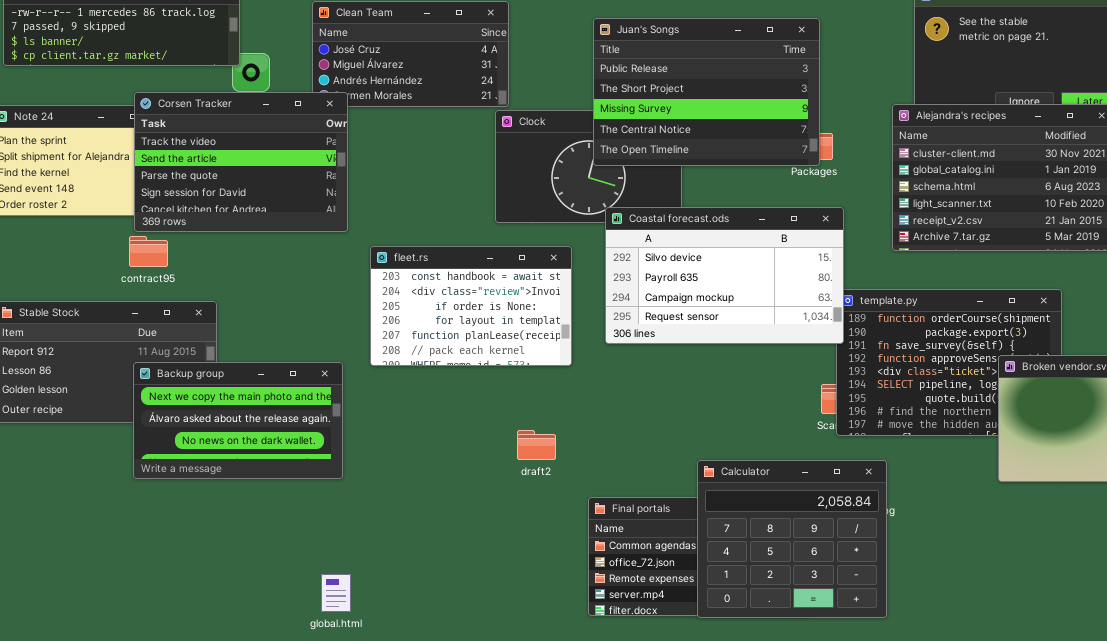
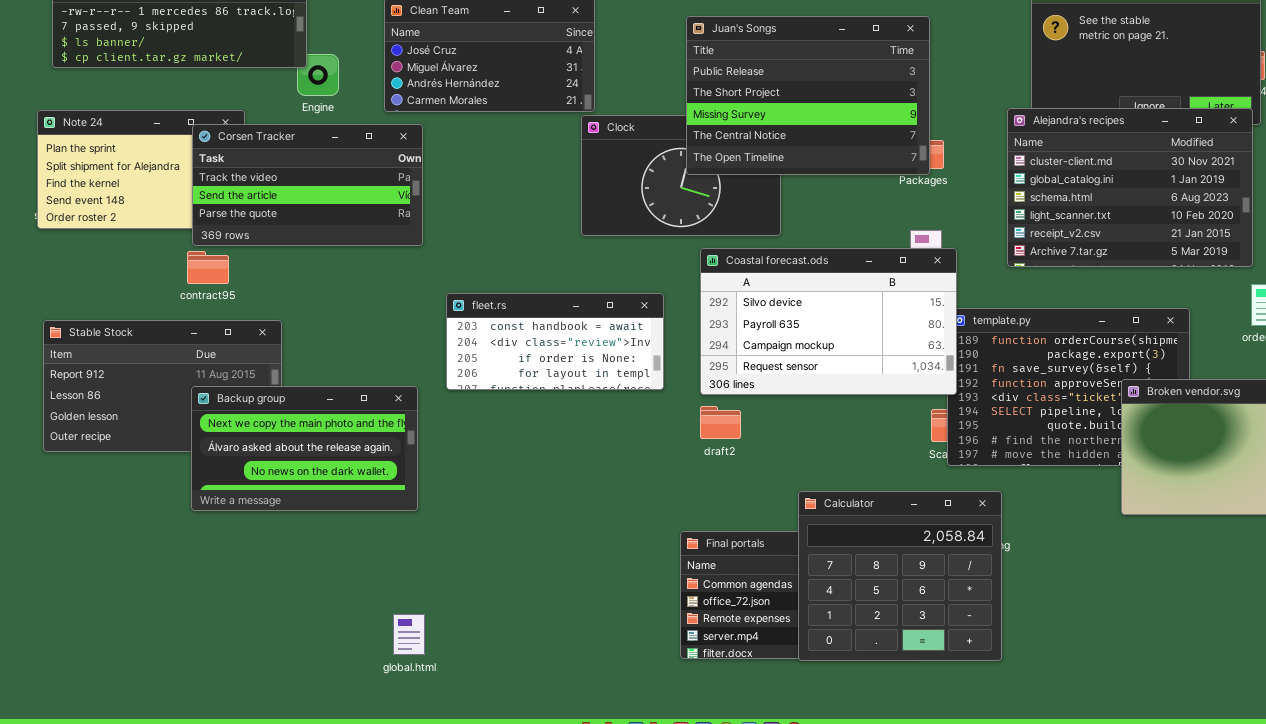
Corsen Tracker: [134,92,348,232] -> [192,124,423,246], resized
Coastal forecast.ods: [605,207,844,344] -> [700,248,957,395], moved
fleet.rs: [370,246,572,366] -> [446,293,664,390], resized
draft2: [517,430,556,460] -> [700,406,741,439], moved

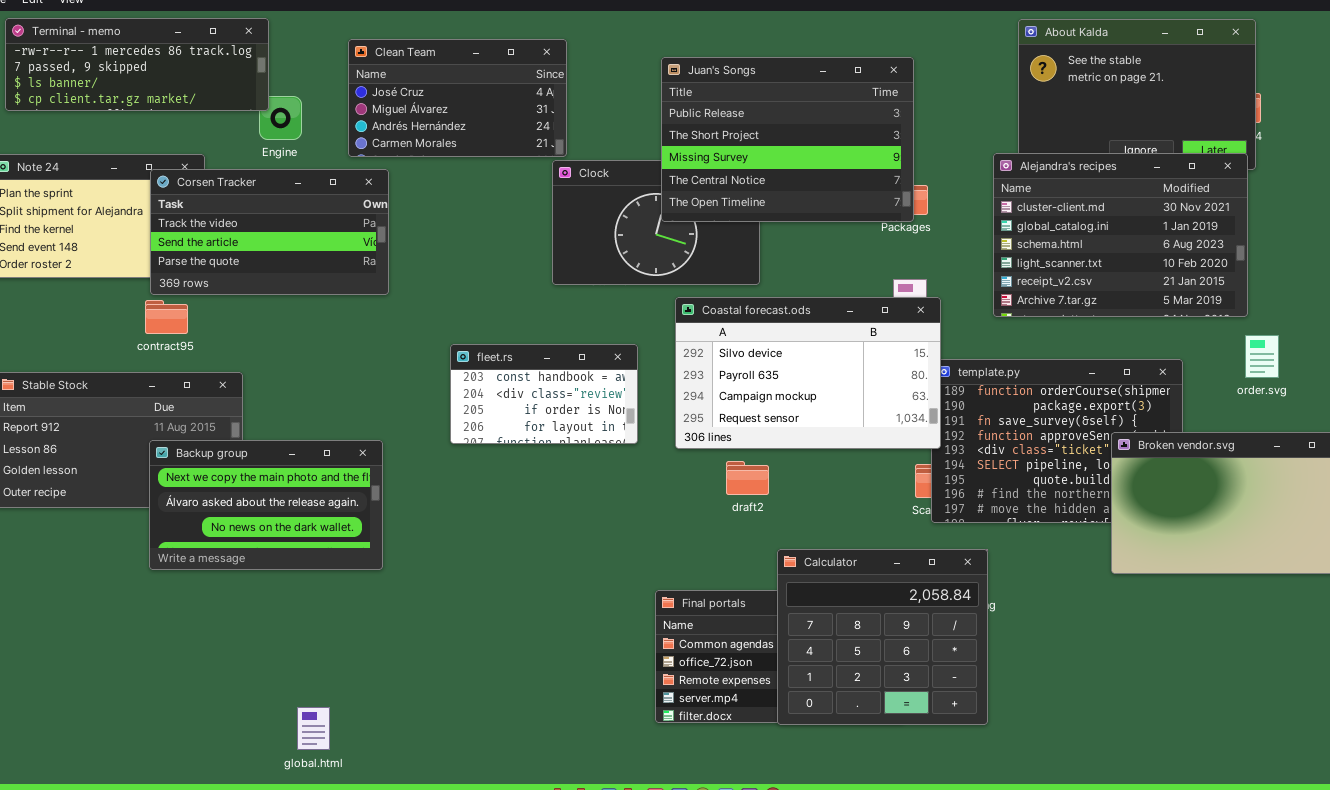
fleet.rs: [446,293,664,390] -> [450,344,638,444], resized
draft2: [700,406,741,439] -> [726,461,769,495], moved
global.html: [393,614,425,655] -> [297,707,330,750], moved

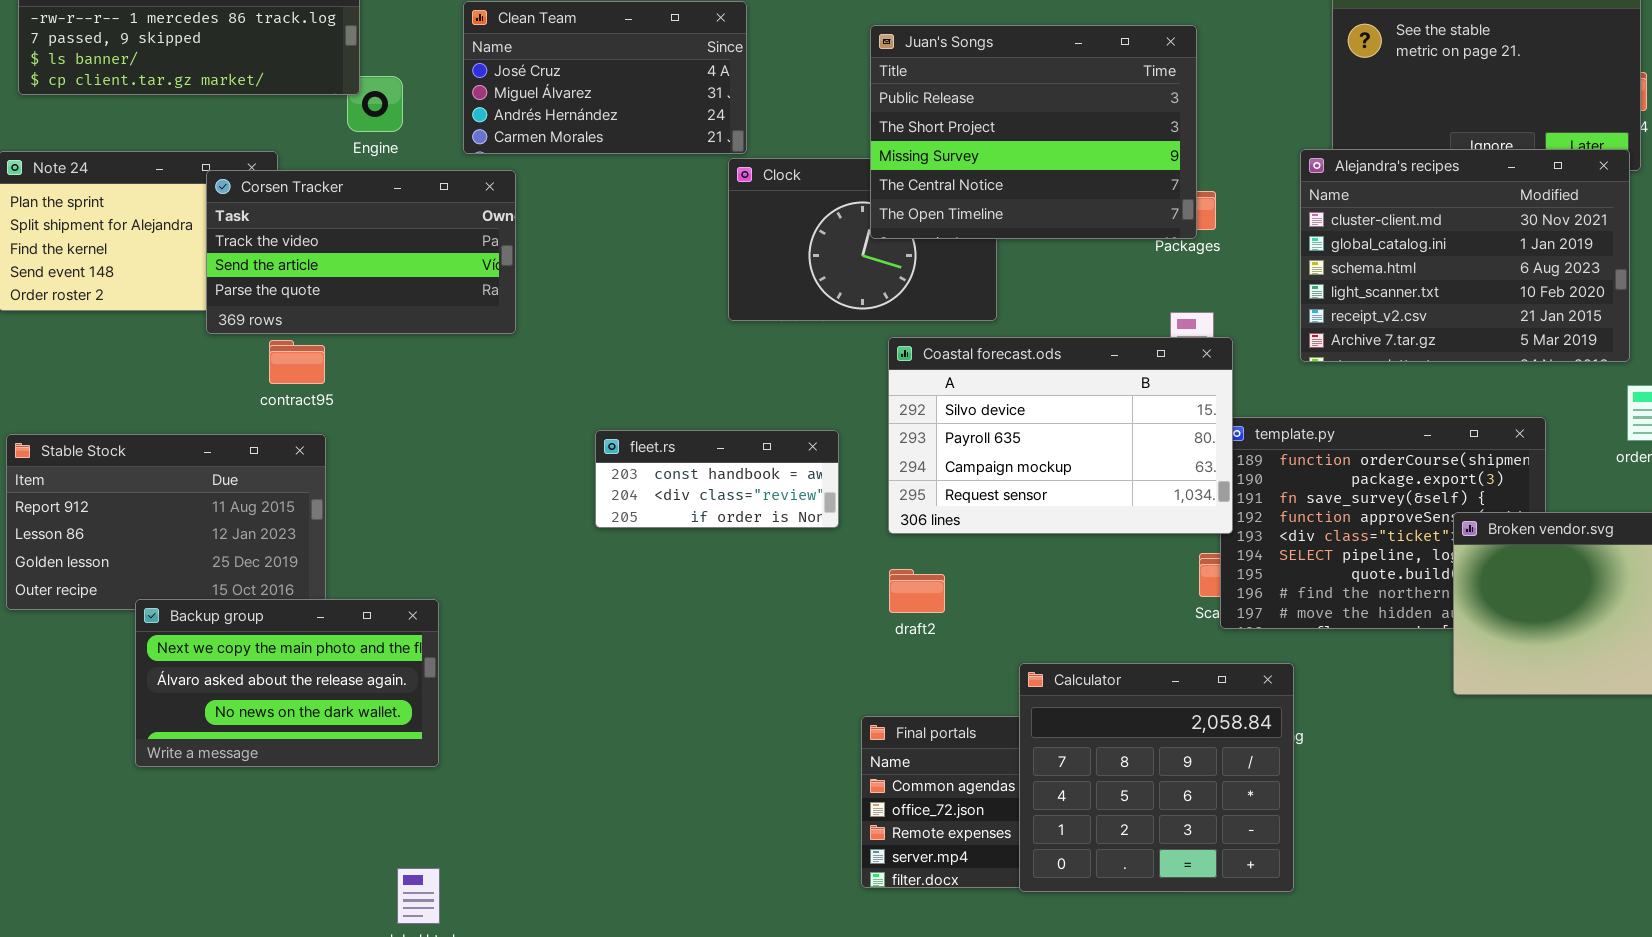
contract95: [145,300,188,334] -> [269,340,325,384], moved
fleet.rs: [450,344,638,444] -> [595,430,839,528], resized
Backup group: [149,440,383,570] -> [135,599,439,767], moved
draft2: [726,461,769,495] -> [889,569,945,613], moved

